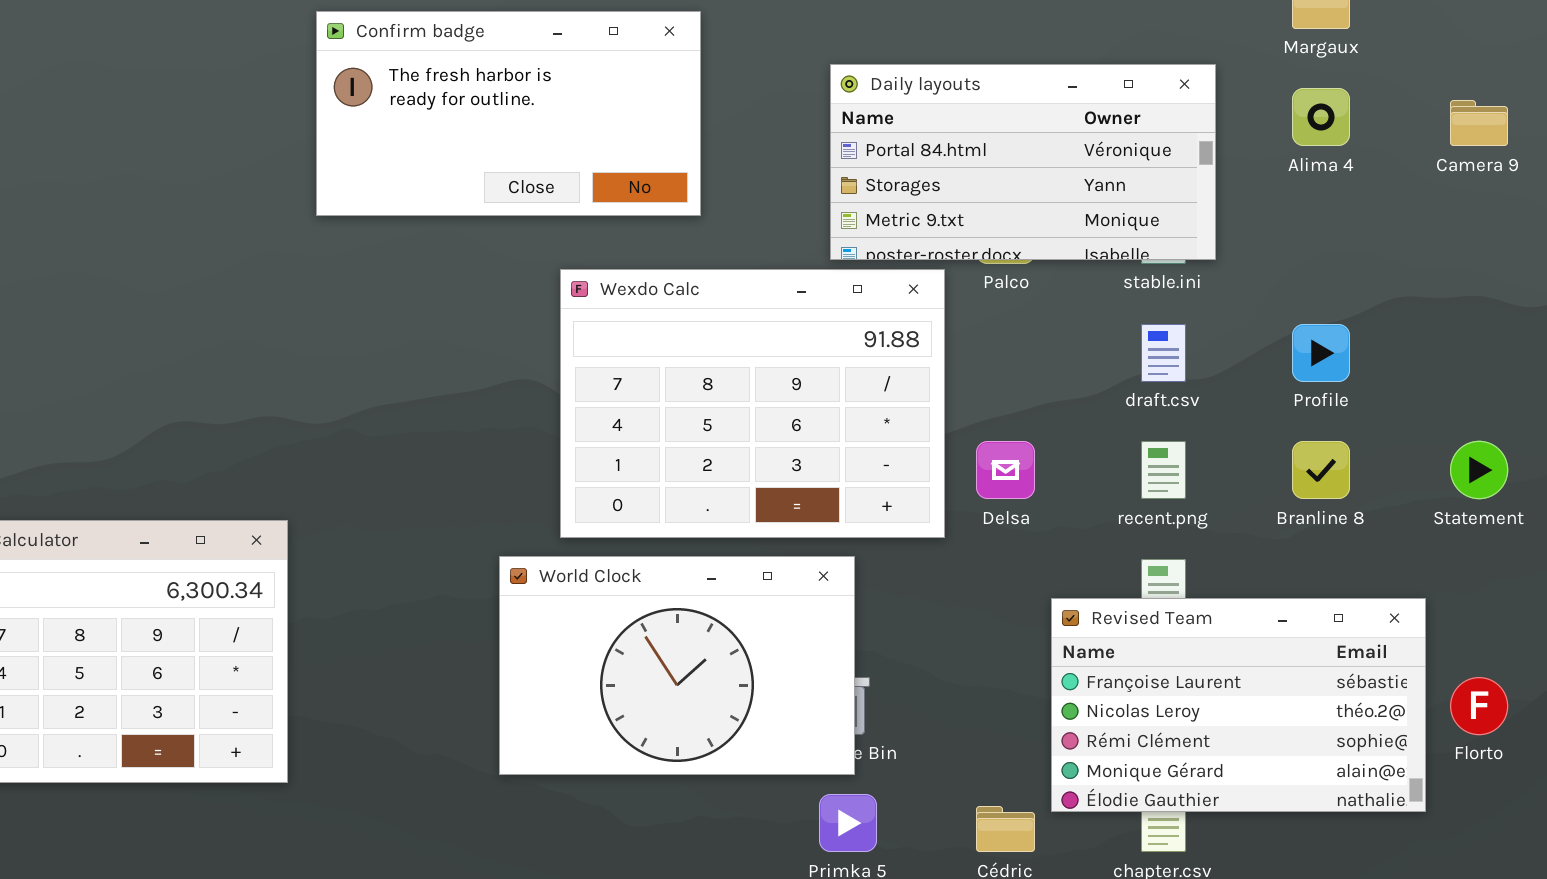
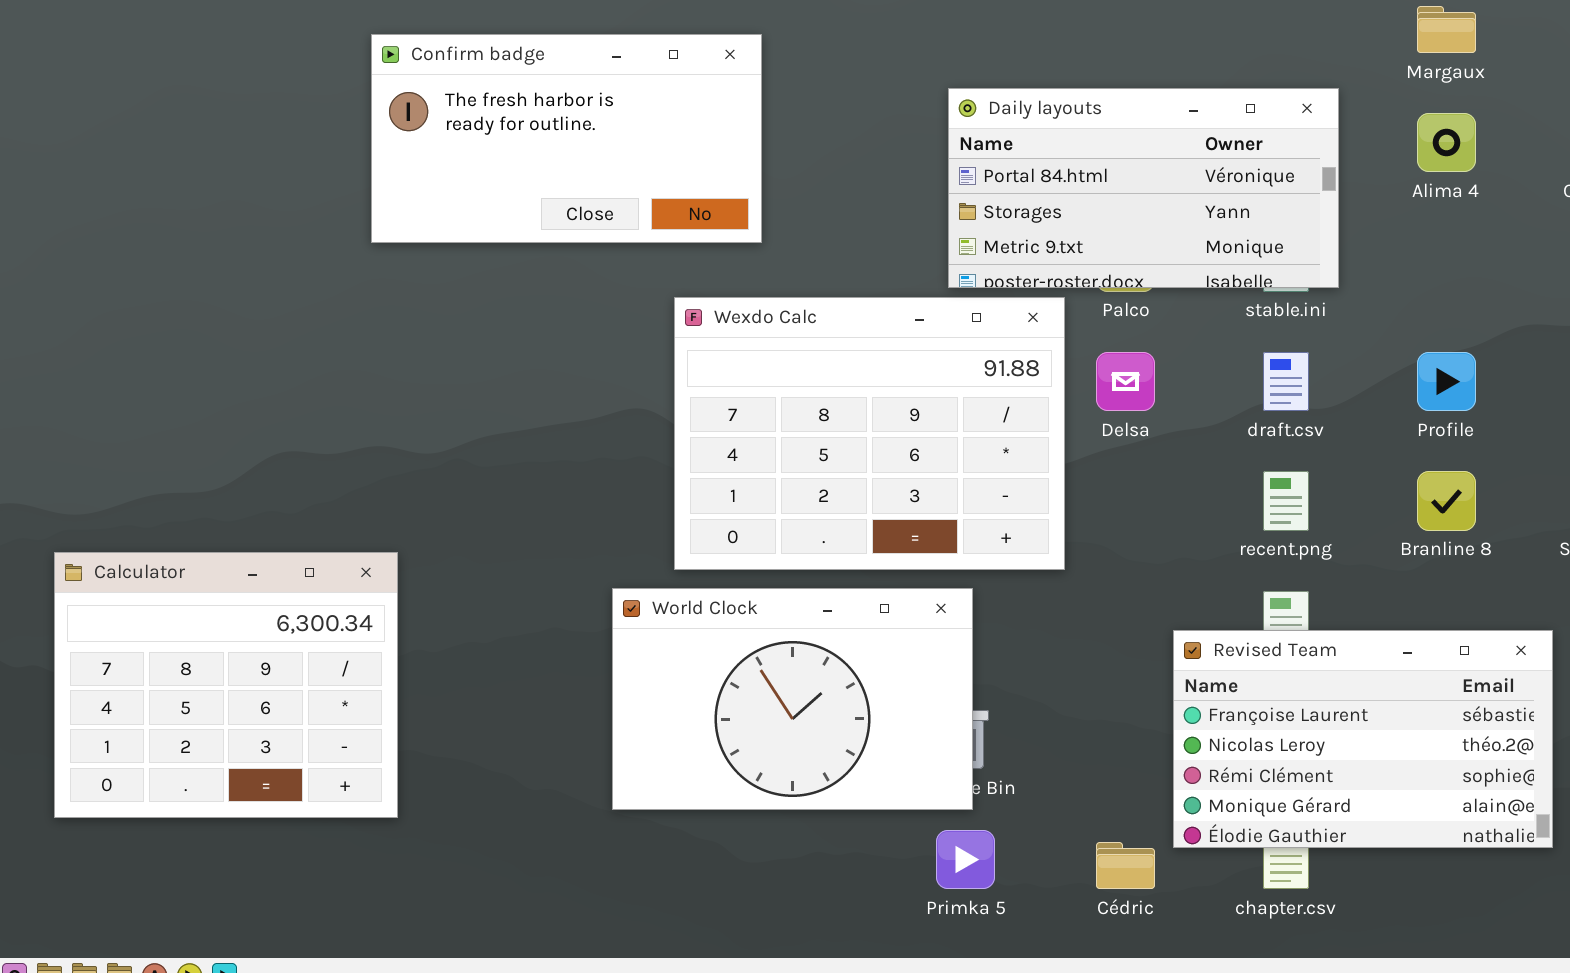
Confirm badge: [316,11,701,216] -> [371,34,762,243], moved
Delsa: [976,441,1035,499] -> [1096,352,1155,411], moved

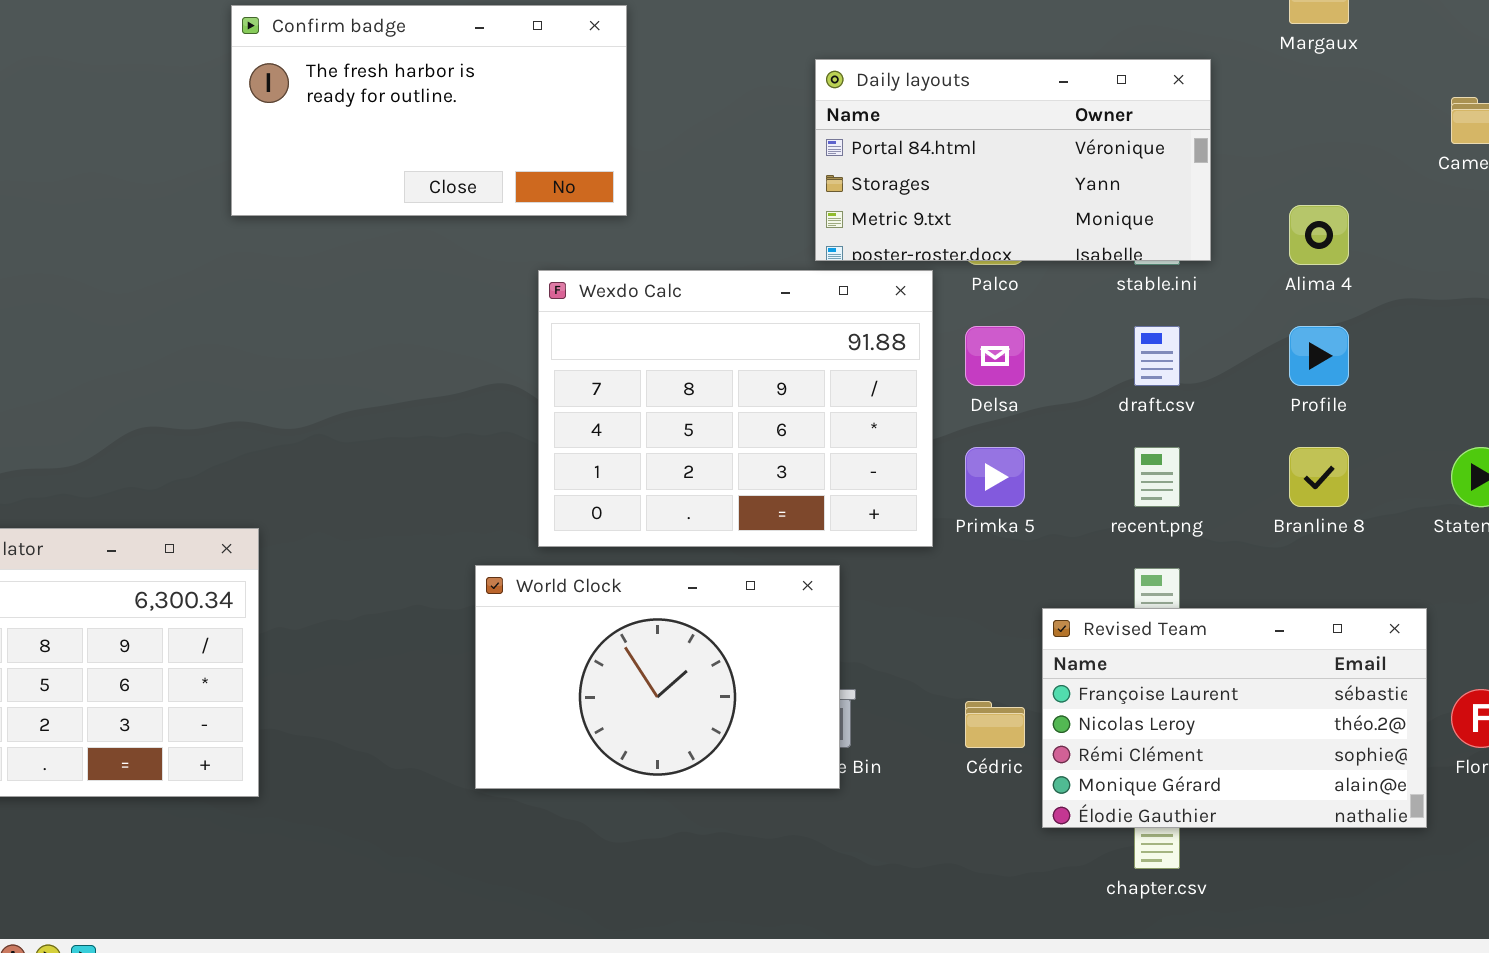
Alima 4: [1417,113,1476,172] -> [1289,205,1349,265], moved
Primka 5: [936,830,995,889] -> [965,447,1025,507], moved
Cédric: [1096,842,1155,889] -> [965,701,1025,748], moved

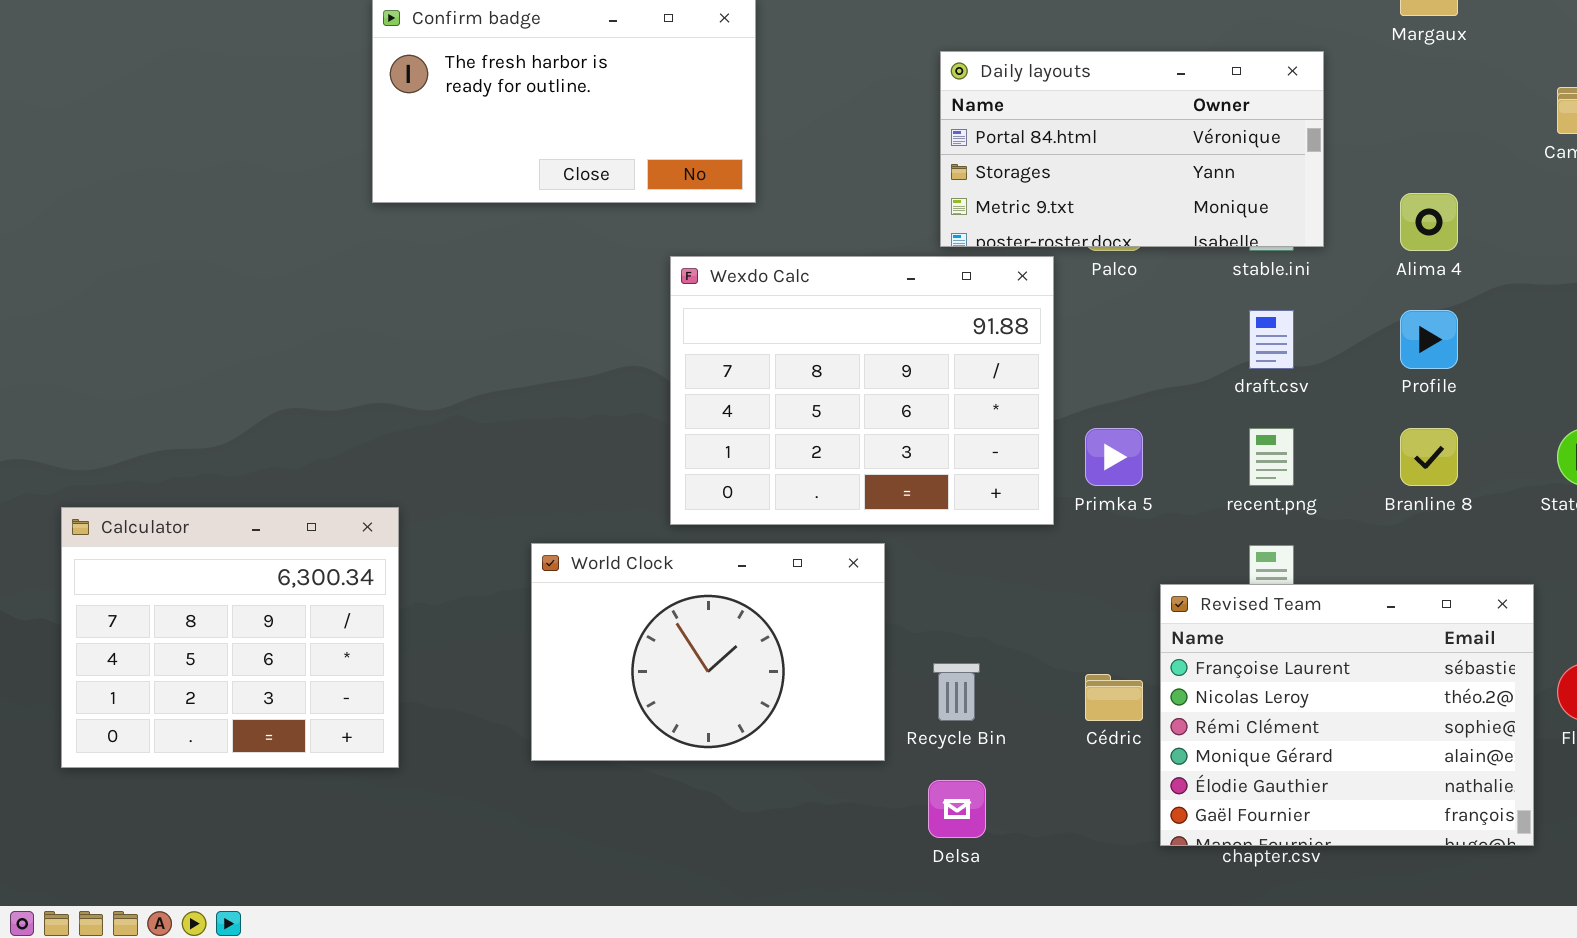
Delsa: [965,326,1025,386] -> [928,780,986,838], moved
World Clock: [475,565,840,789] -> [531,543,885,761], moved
Revised Team: [1042,608,1427,828] -> [1160,584,1534,846], resized

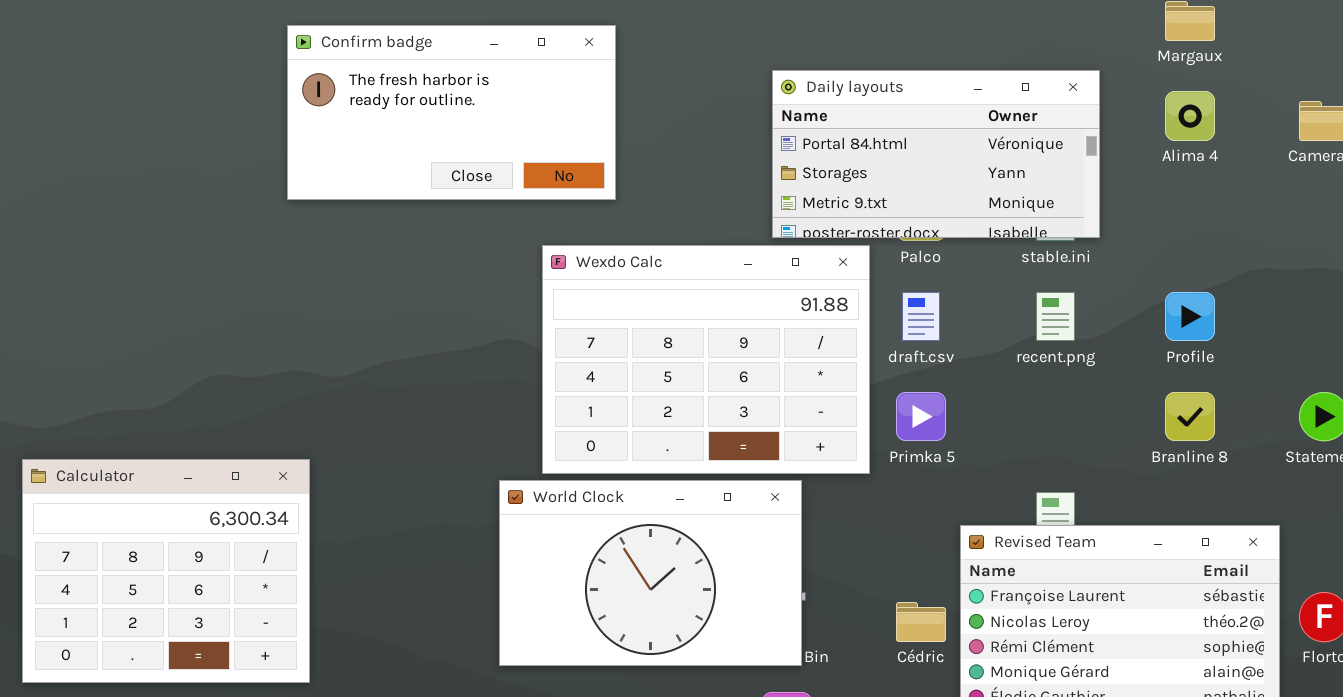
Alima 4: [1400,193,1458,251] -> [1165,91,1215,141], moved
draft.csv: [1249,310,1294,369] -> [902,292,940,341], moved
recent.png: [1249,428,1294,486] -> [1036,292,1075,341], moved
World Clock: [531,543,885,761] -> [499,480,802,666], moved

